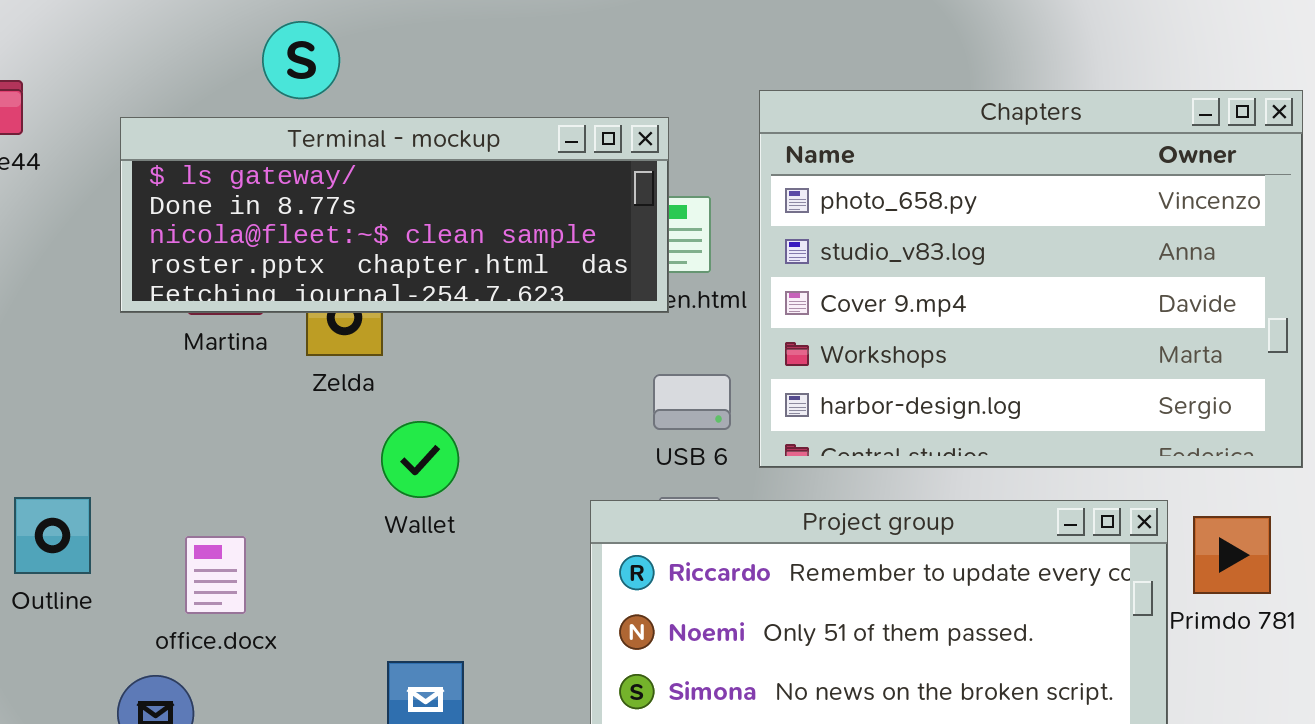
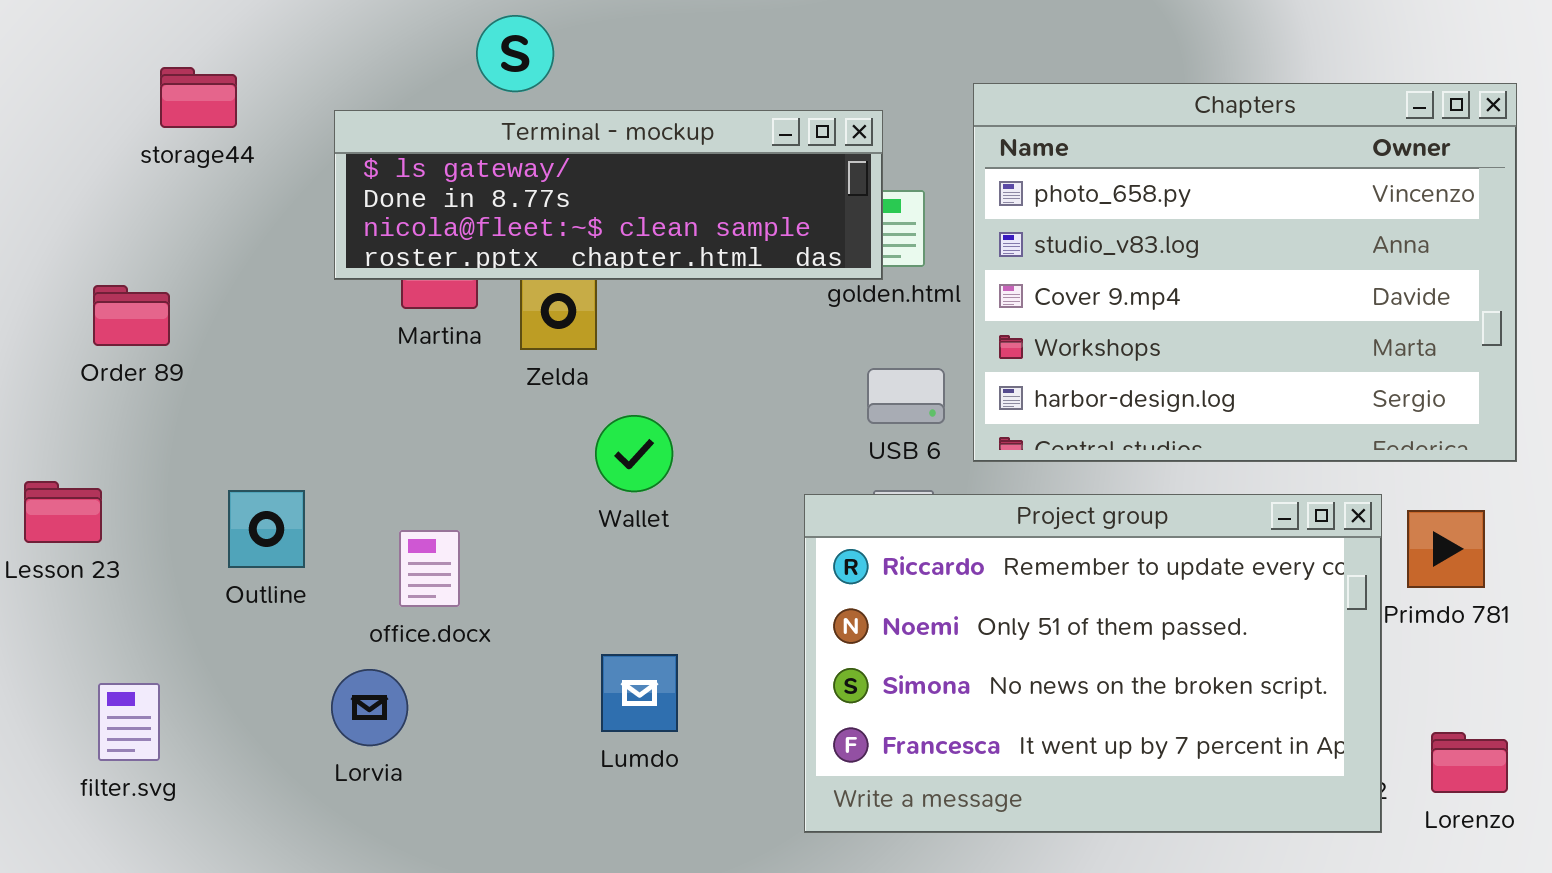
Terminal - mockup: [120,117,669,313] -> [334,110,883,280], resized

